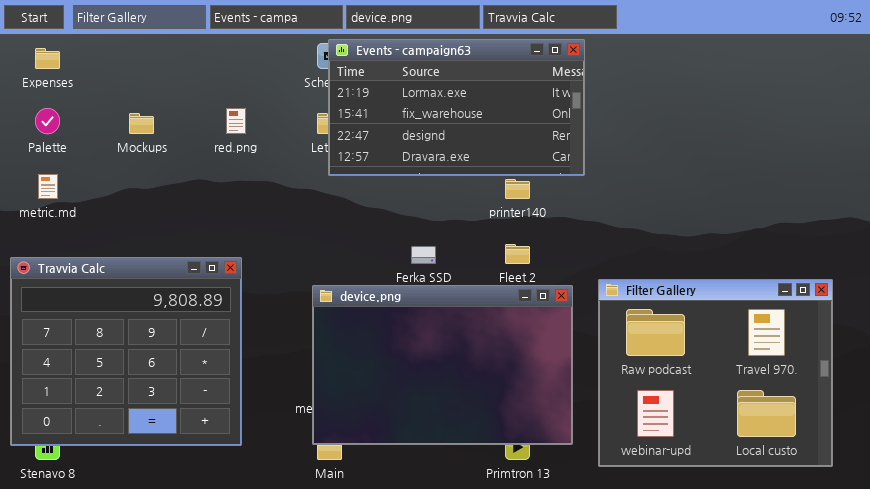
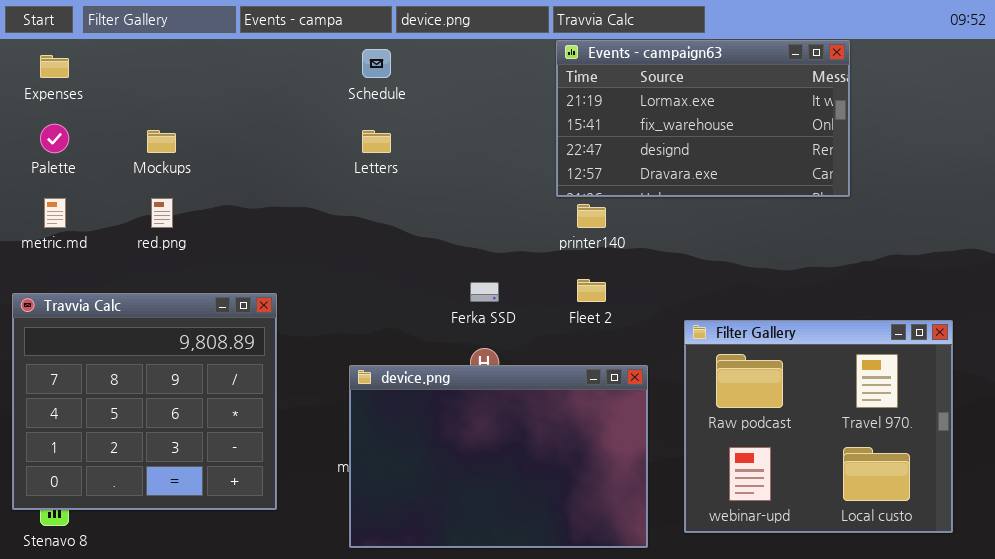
Events - campaign63: [328,39,585,176] -> [556,40,850,197], moved
red.png: [226,108,246,134] -> [151,198,173,228], moved
device.png: [312,285,573,445] -> [349,365,648,548], moved

